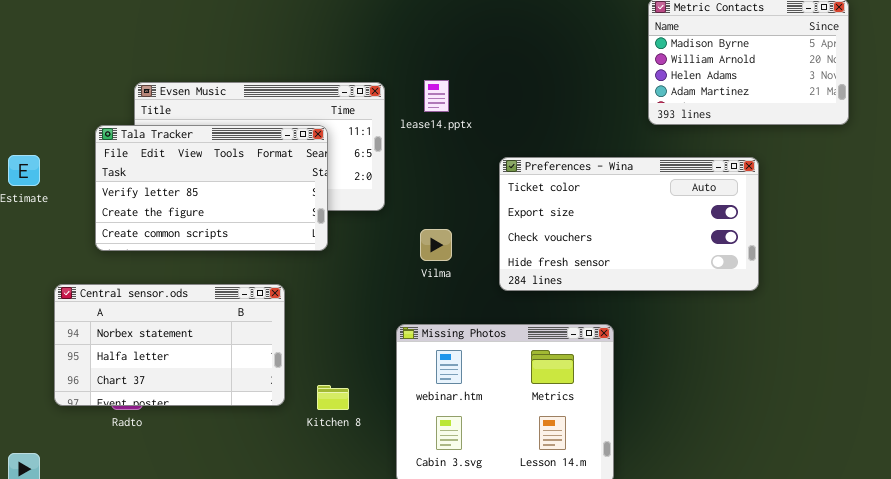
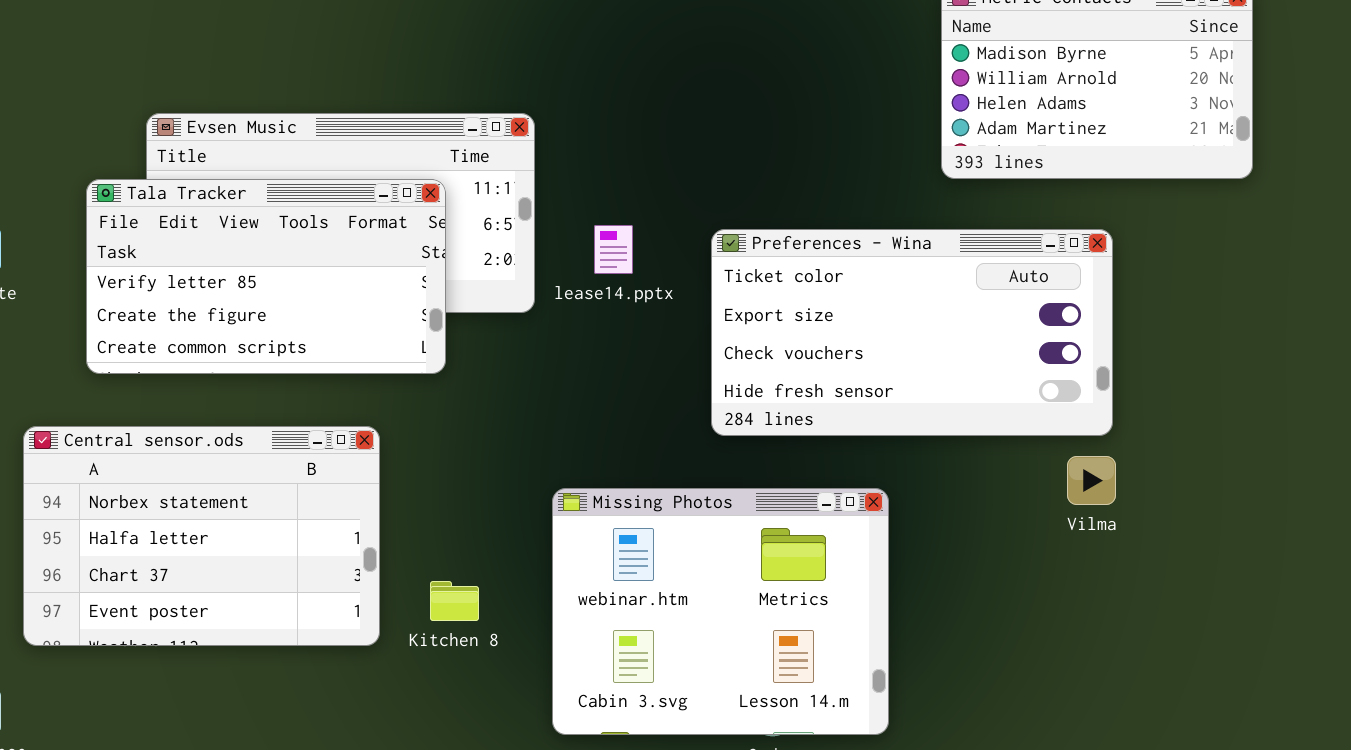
lease14.pptx: [424,80,449,112] -> [594,225,633,274], moved
Vilma: [420,229,452,261] -> [1067,456,1116,505], moved
Central sensor.ods: [54,284,285,406] -> [23,426,380,646], resized

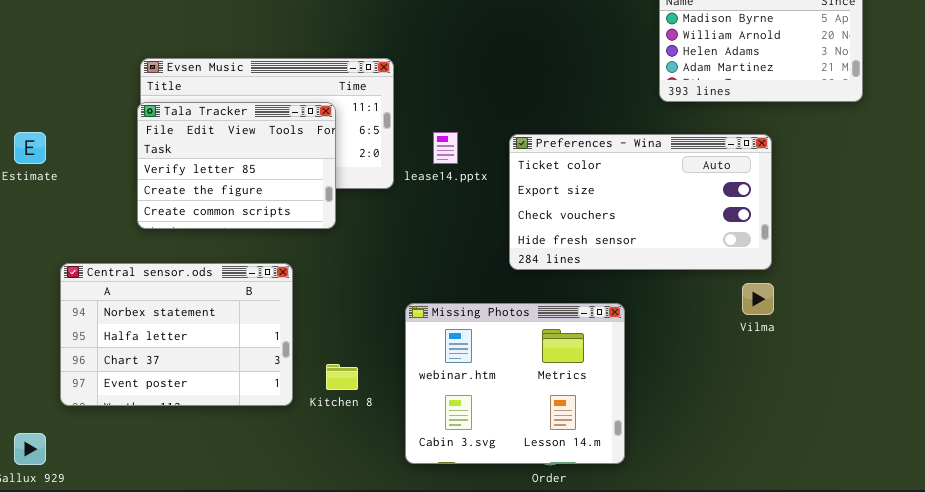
Tala Tracker: [86,179,446,374] -> [137,102,336,229], resized

